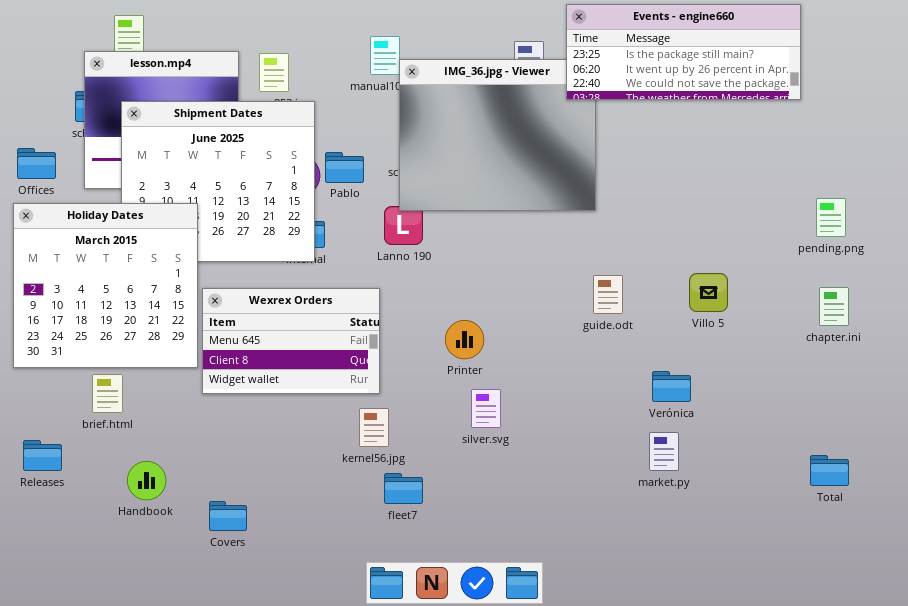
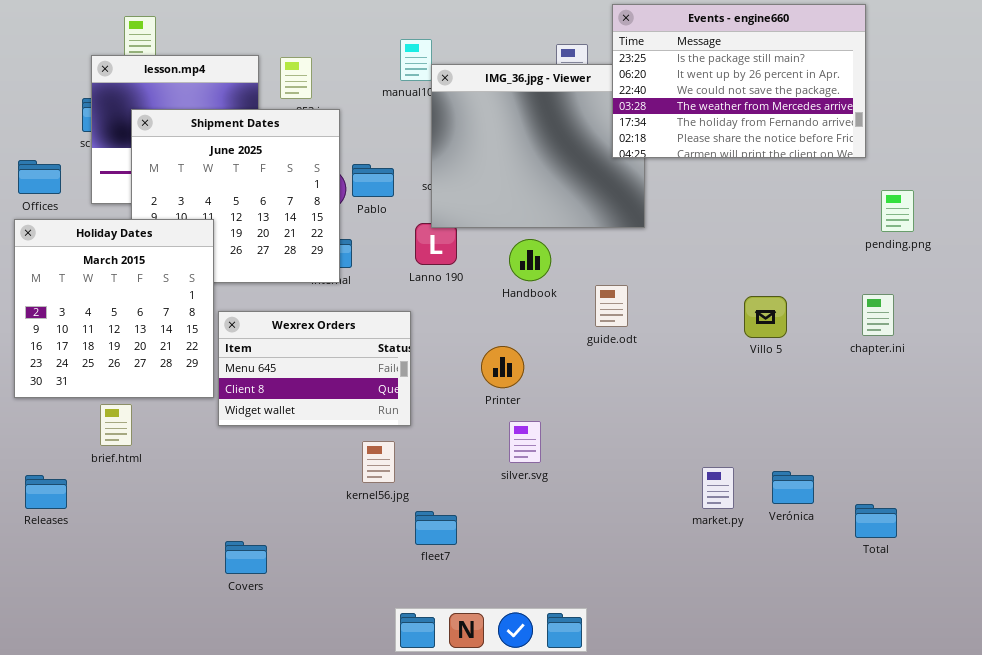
Events - engine660: [566,4,801,100] -> [612,4,866,158], resized
pending.png: [816,198,846,237] -> [881,190,914,232], moved
guide.odt: [593,275,623,314] -> [595,285,628,327], moved
chapter.ini: [819,287,849,326] -> [862,294,894,336], moved
Verónica: [652,371,691,402] -> [772,471,814,504], moved
kernel56.jpg: [359,408,389,447] -> [362,441,395,483], moved
Total: [810,455,849,486] -> [855,504,897,538], moved
Handbook: [127,461,166,500] -> [509,239,551,281], moved

